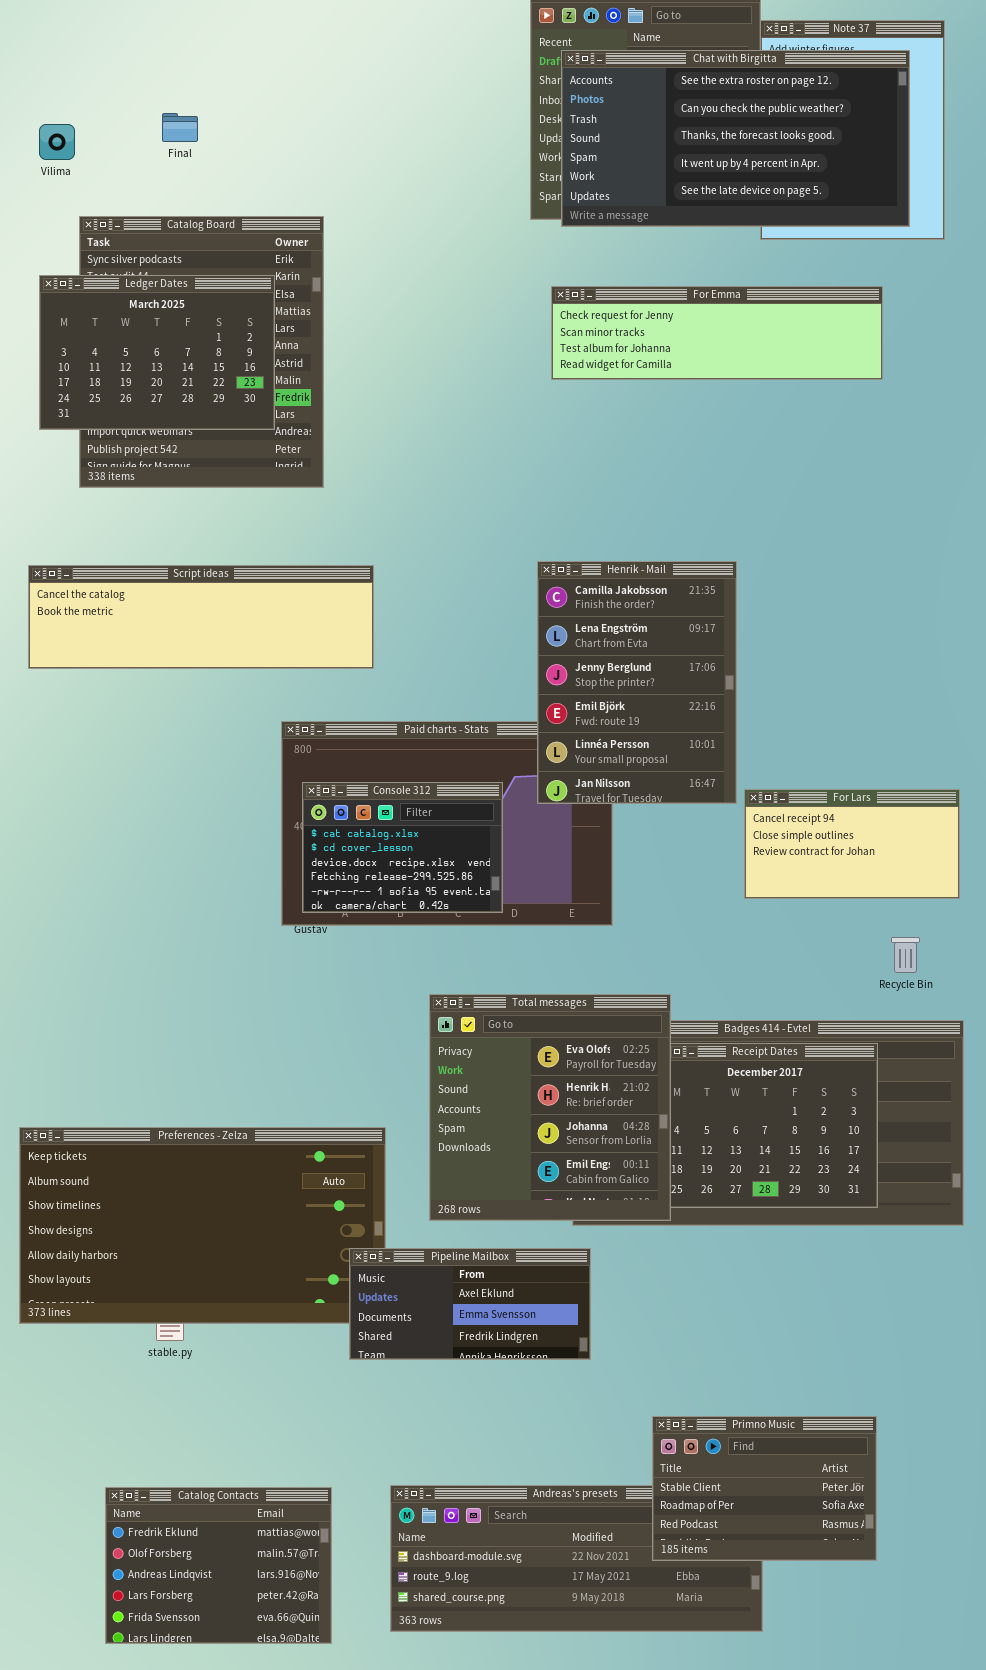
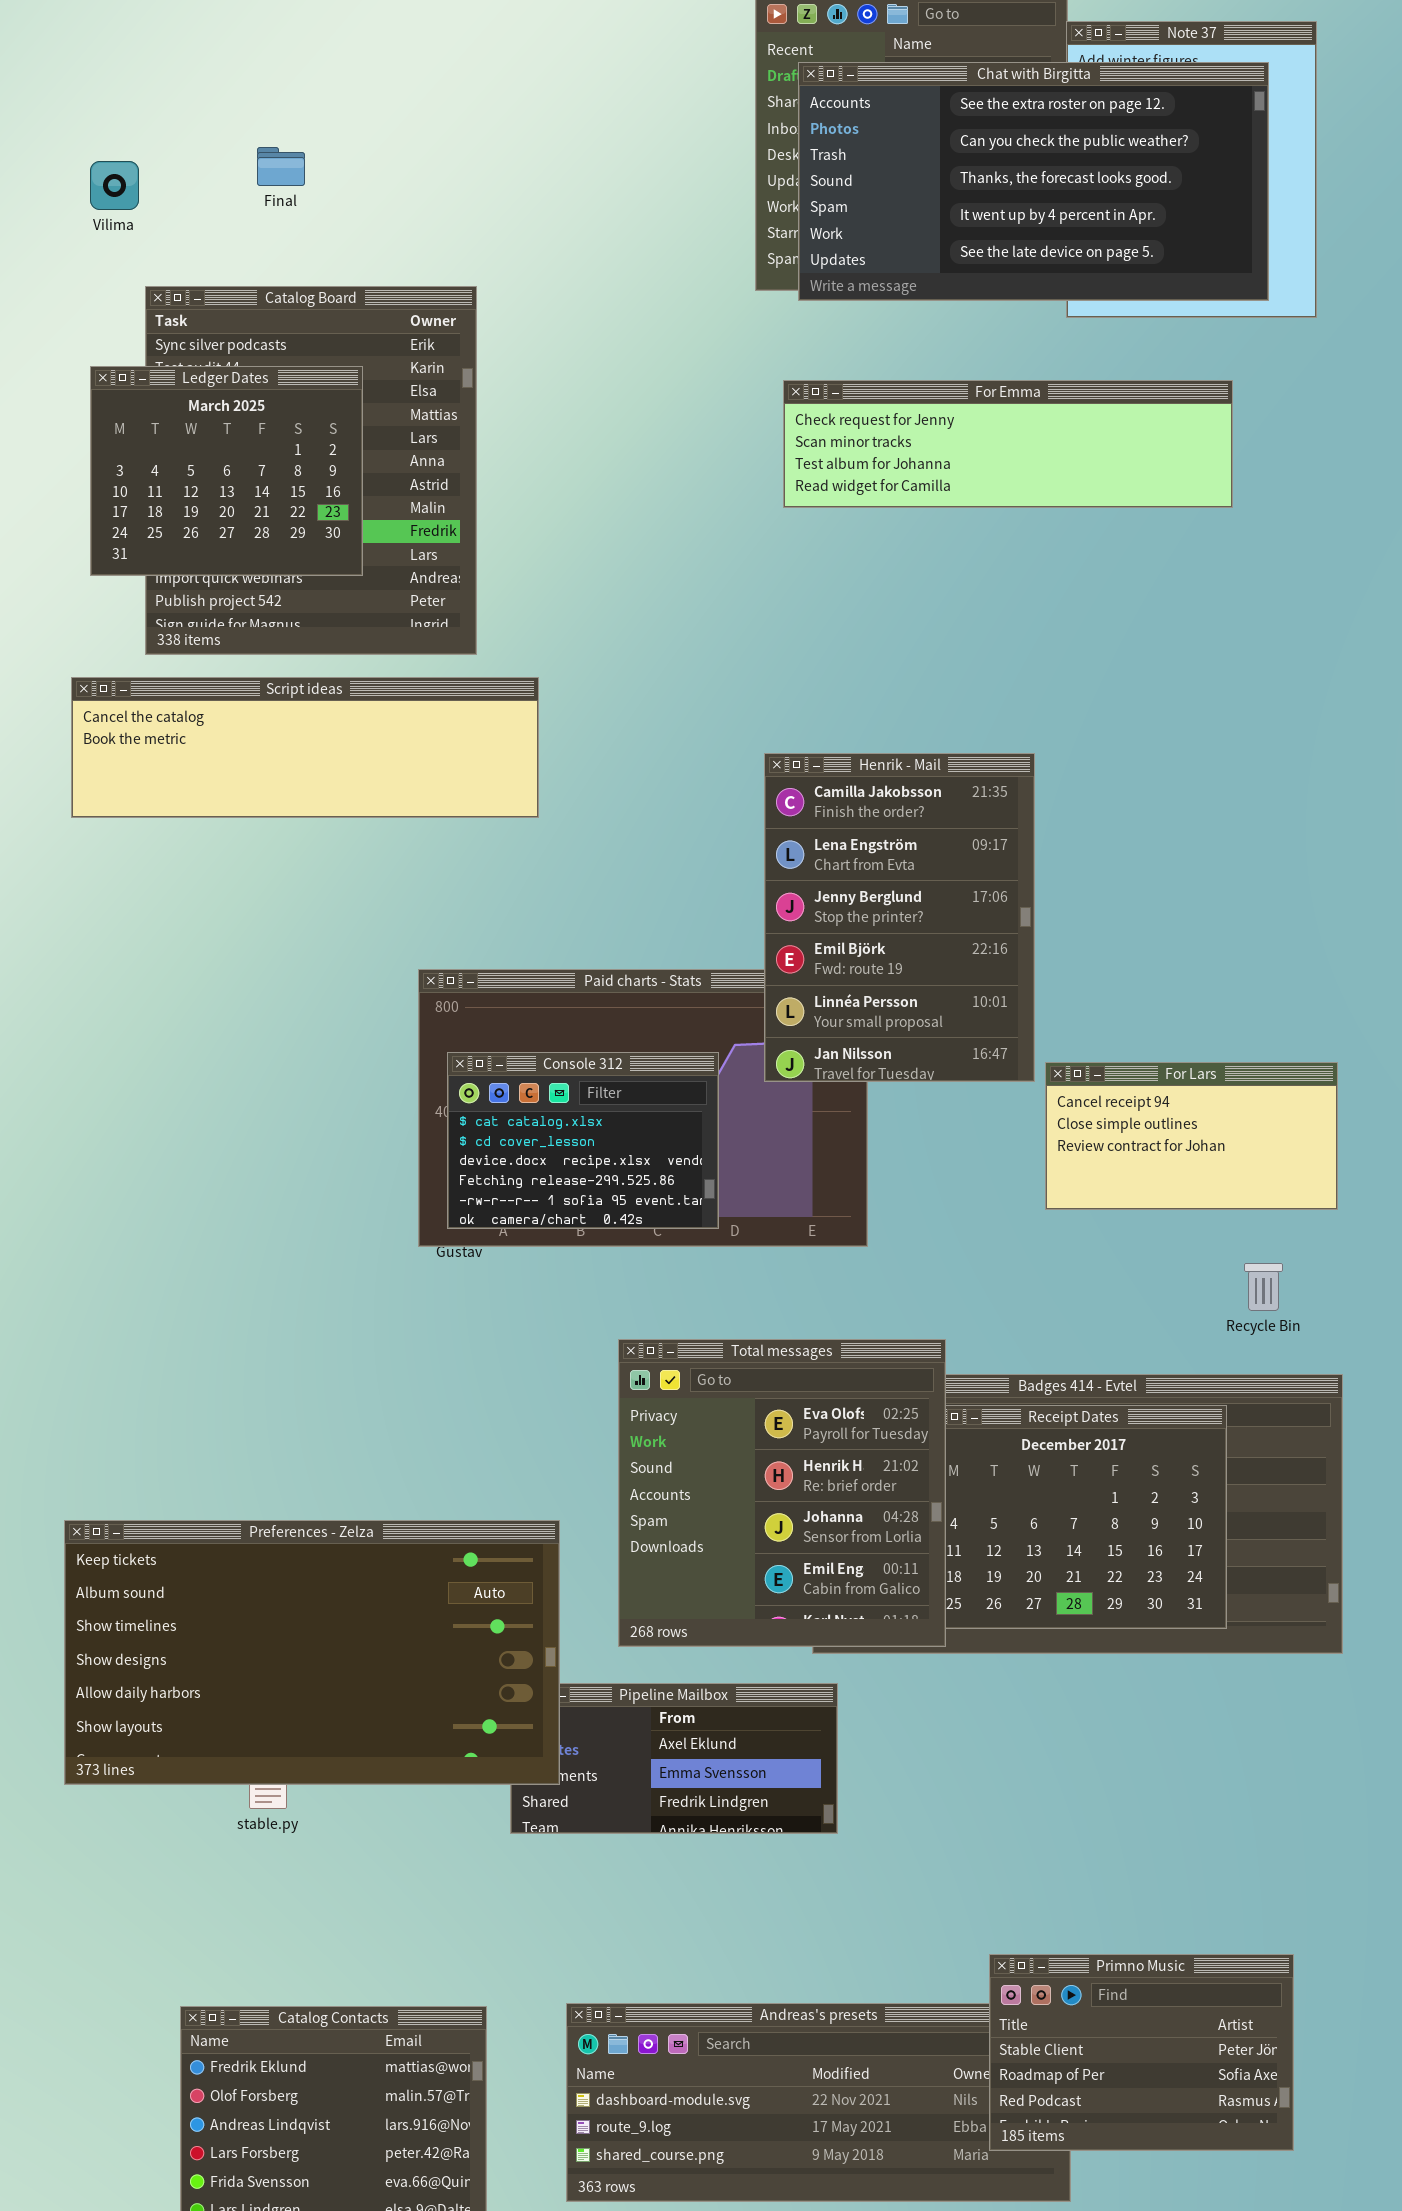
Ledger Dates: [39,275,275,430] -> [90,366,363,576], resized
Script ideas: [28,565,374,669] -> [71,677,539,818], moved
Preferences - Zelza: [19,1127,386,1324] -> [64,1520,560,1785], raised
Primno Music: [652,1416,877,1561] -> [989,1954,1294,2151], moved

